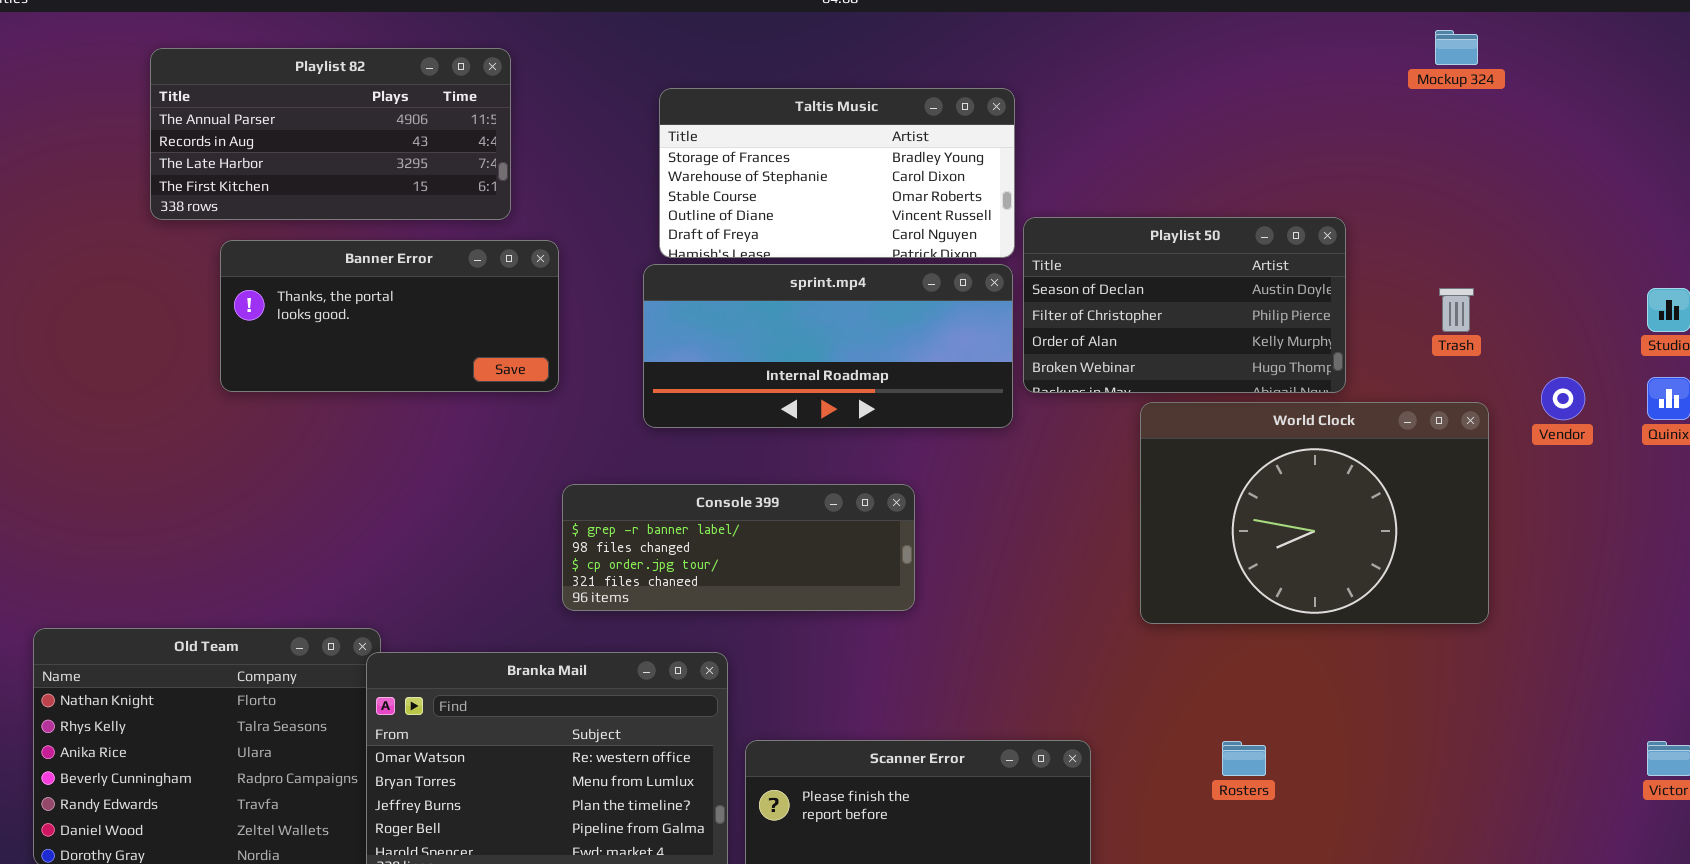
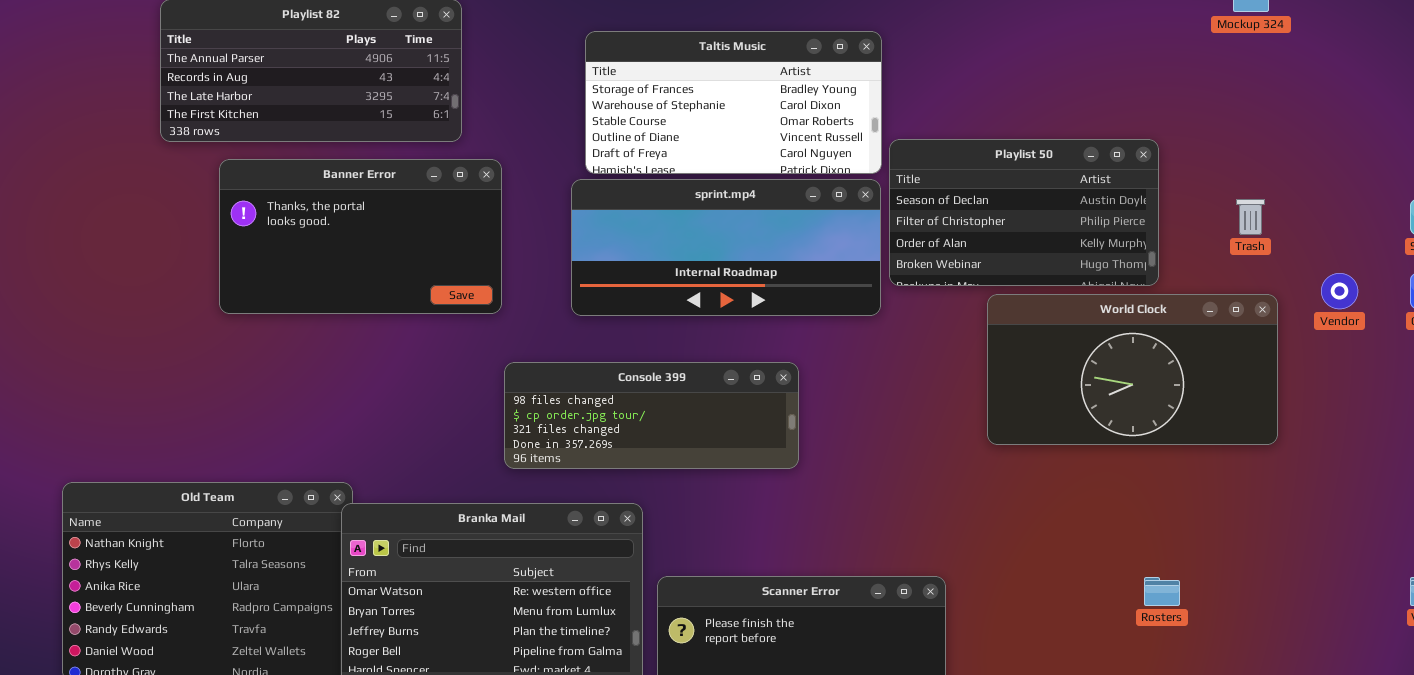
Banner Error: [220,240,559,392] -> [219,159,502,314], resized
World Clock: [1140,402,1489,624] -> [987,294,1278,445], resized
Console 399: [562,484,915,611] -> [504,362,799,469], scrolled down 1 row
Rosters: [1222,741,1266,776] -> [1144,577,1180,606], moved

